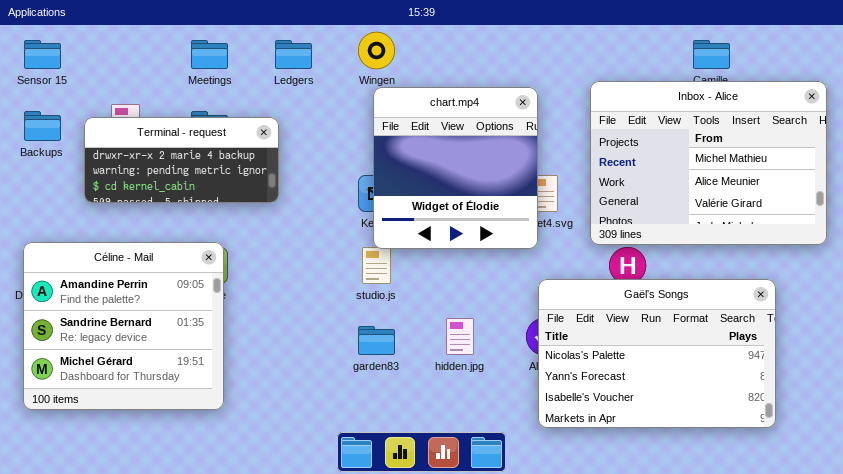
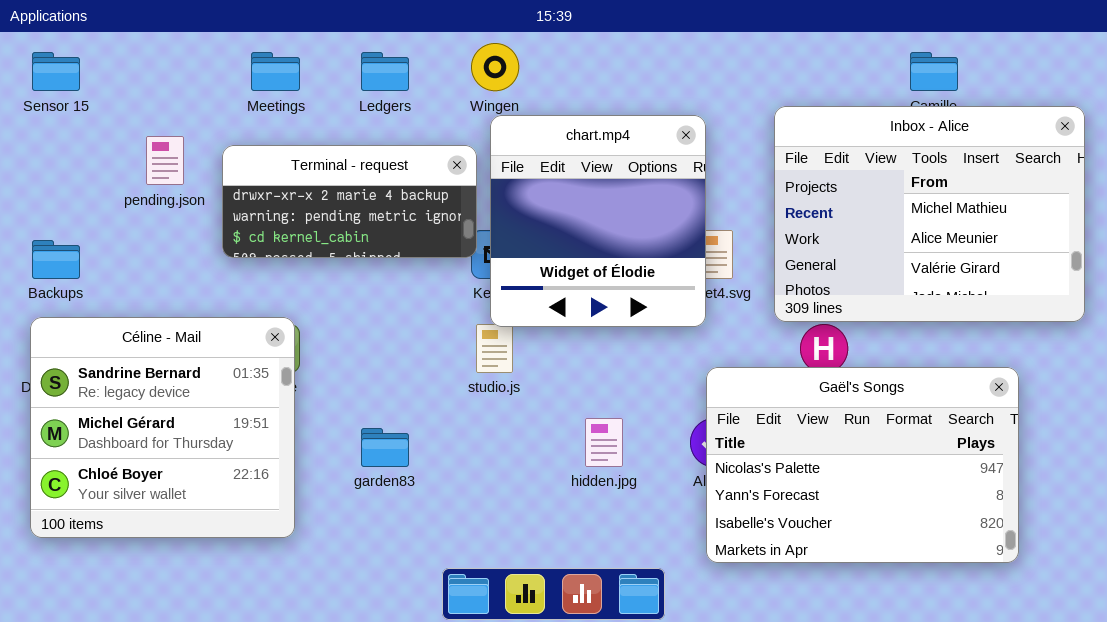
Backups: [24,111,61,141] -> [32,240,80,279], moved
Terminal - request: [84,117,279,203] -> [222,145,477,258], moved
Céline - Mail: [23,242,224,410] -> [30,317,295,538], scrolled down 1 row
garden83: [358,326,395,355] -> [361,428,409,467], moved

